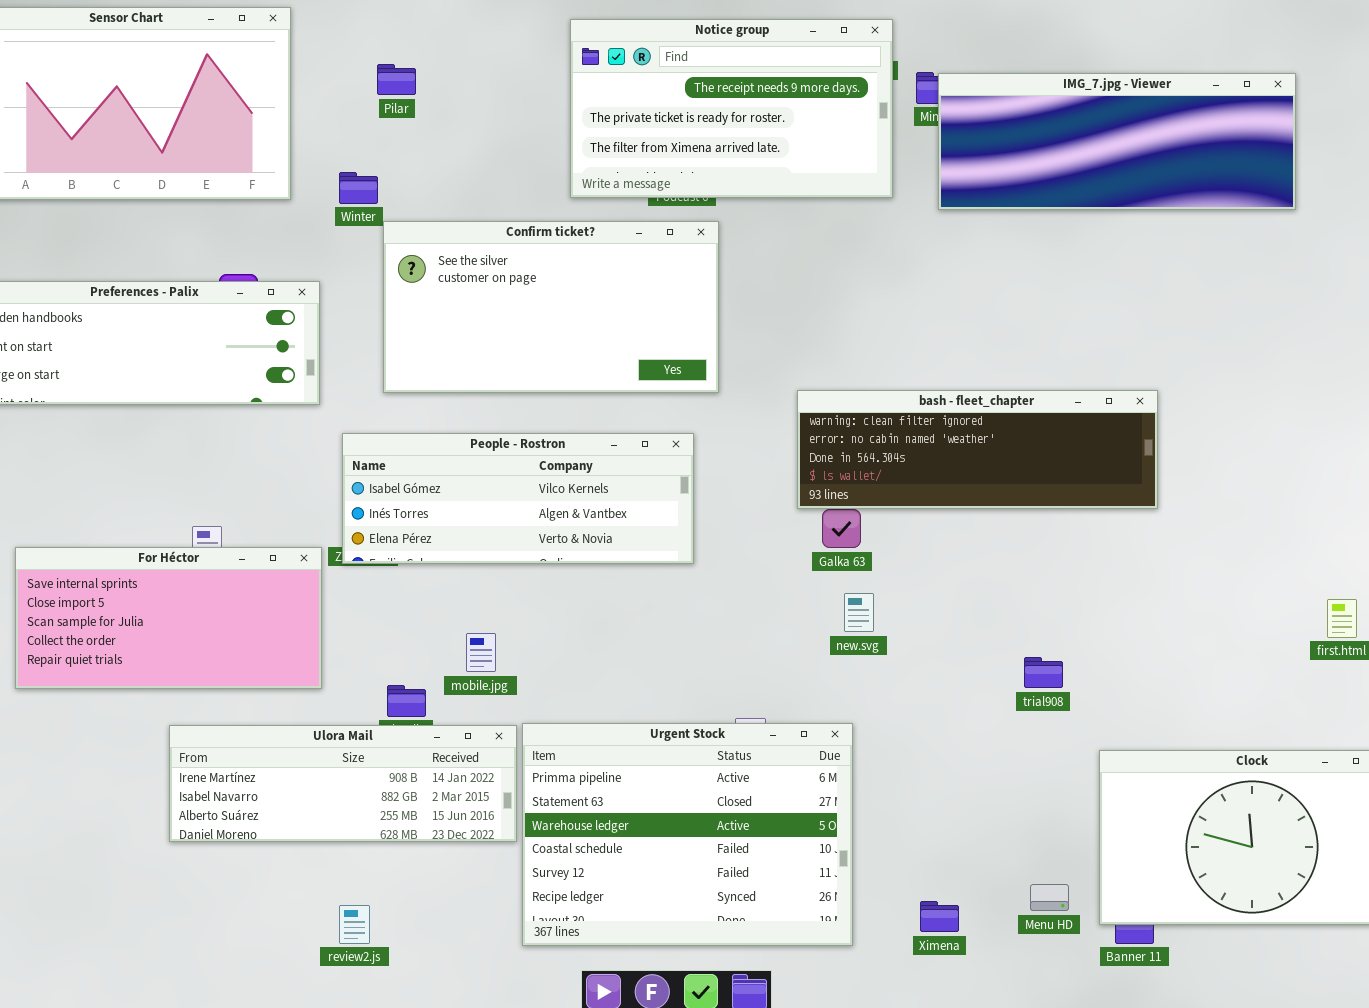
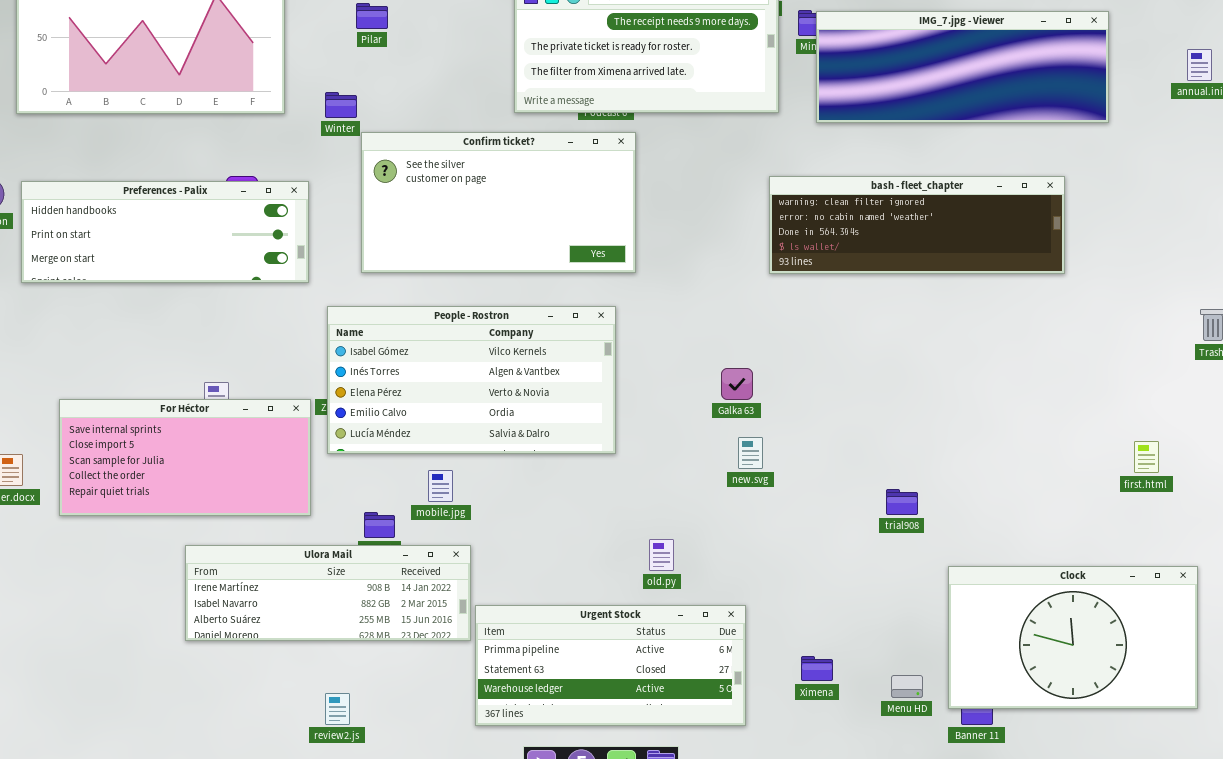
bash - fleet_chapter: [797,390,1158,509] -> [769,176,1065,274], moved
People - Rostron: [342,433,694,564] -> [327,306,616,454], resized
Urgent Stock: [522,723,853,946] -> [475,605,746,726], resized
Ximena: [920,901,959,932] -> [801,656,833,681], moved

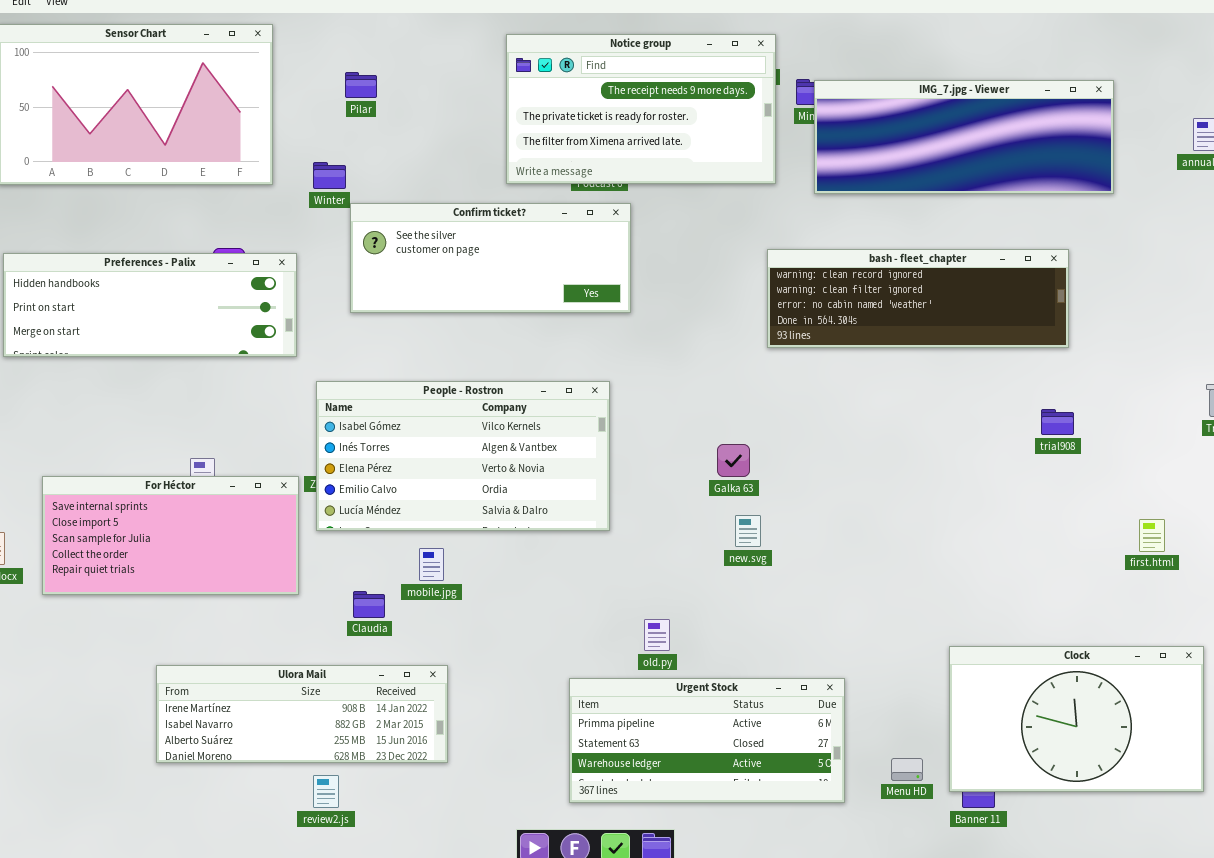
Confirm ticket?: [361,132,636,273] -> [350,203,631,313], resized
bash - fleet_chapter: [769,176,1065,274] -> [767,249,1069,348], scrolled up 1 row
trial908: [886,489,918,515] -> [1041,409,1074,435], moved
Ulora Mail: [185,545,471,641] -> [156,665,448,763], moved
Urgent Stock: [475,605,746,726] -> [569,678,845,803], moved

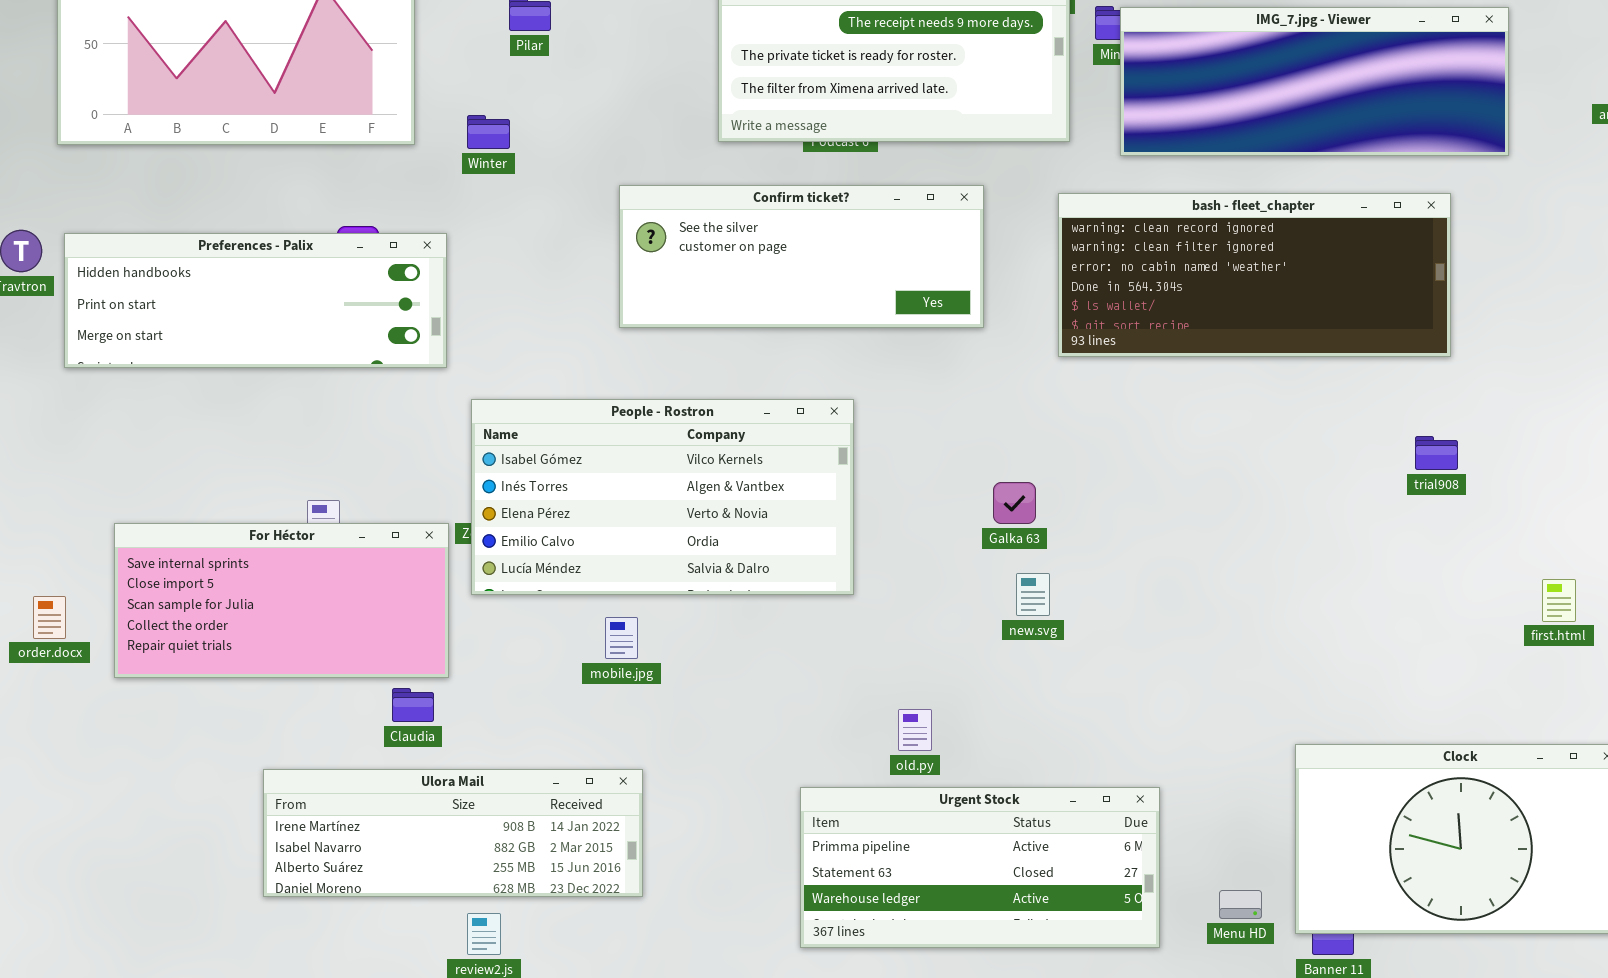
Confirm ticket?: [350,203,631,313] -> [619,185,984,328], moved
bash - fleet_chapter: [767,249,1069,348] -> [1058,193,1451,357], resized
Claudia: [353,591,385,618] -> [392,688,434,722], moved

